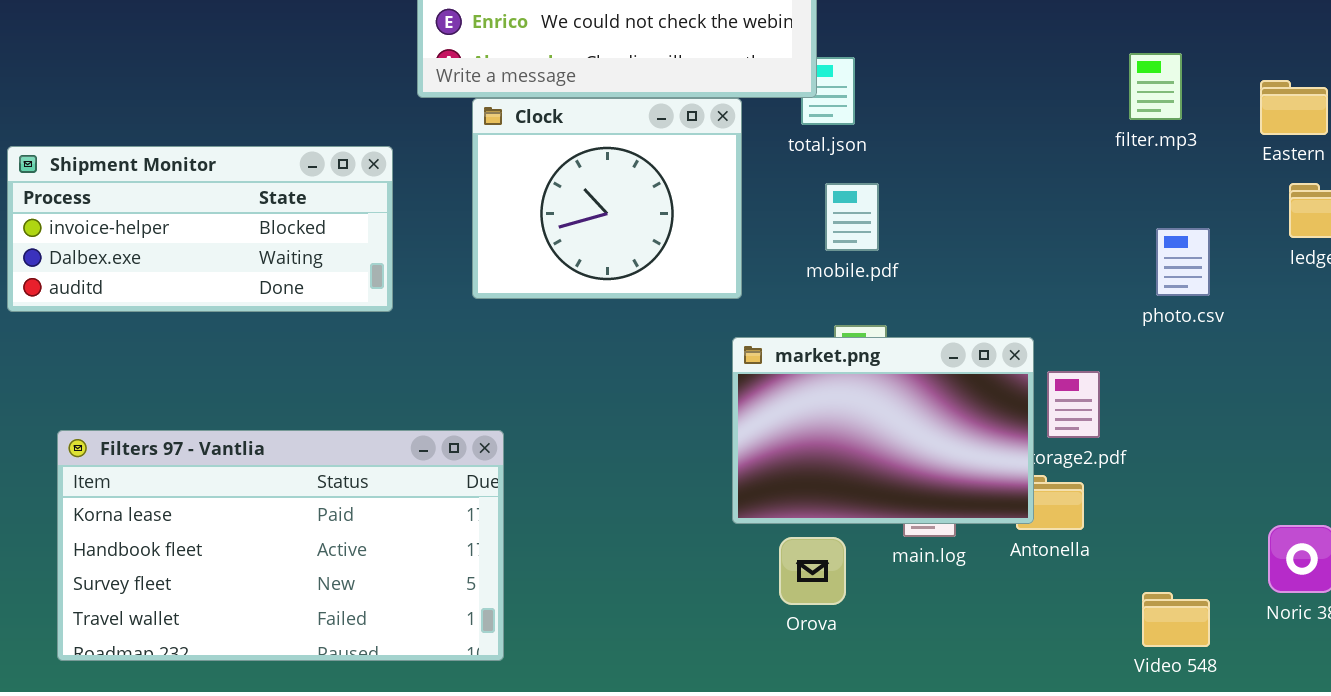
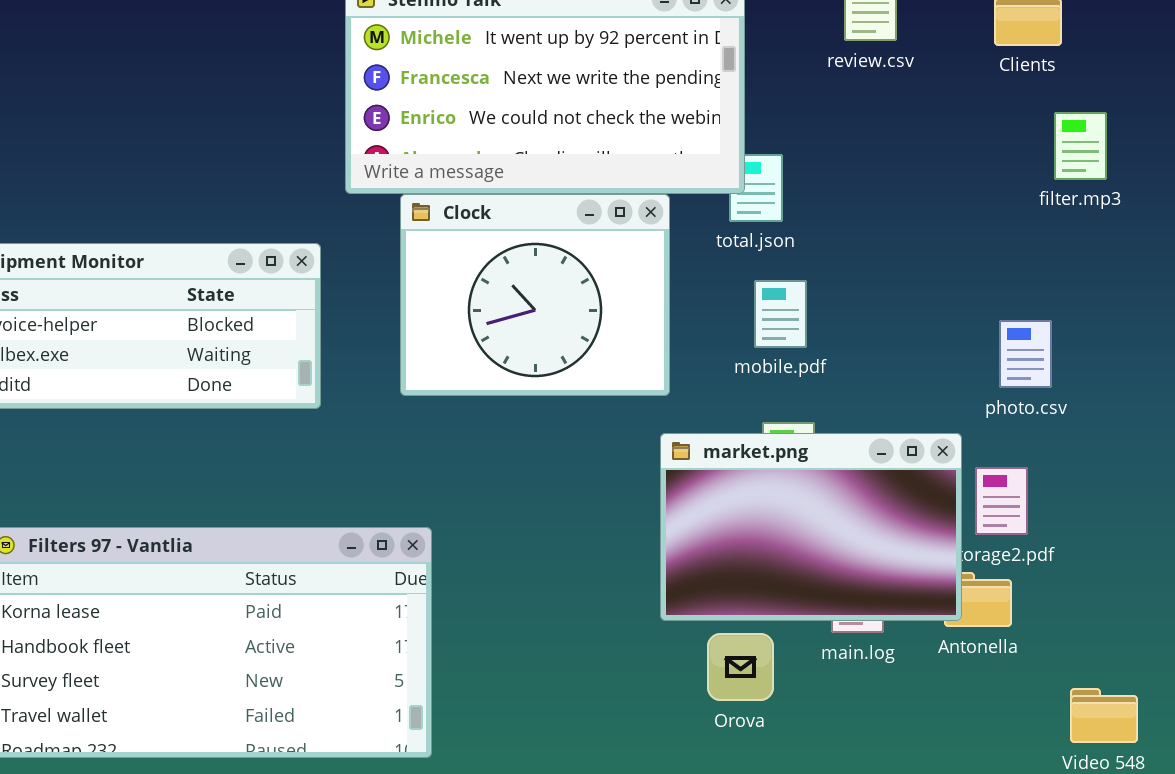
filter.mp3: [1129,53,1182,120] -> [1054,112,1107,180], moved
photo.csv: [1156,228,1210,296] -> [999,320,1052,388], moved

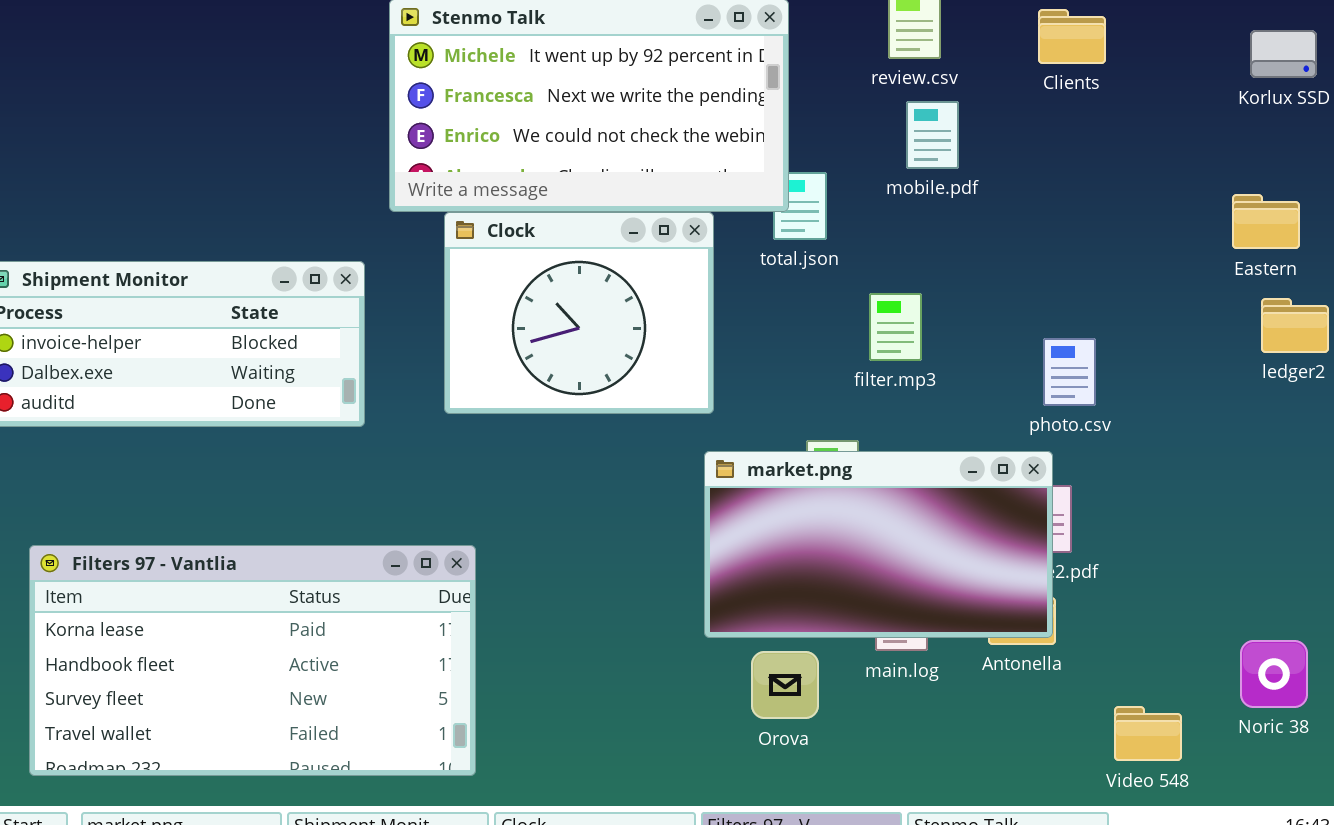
filter.mp3: [1054,112,1107,180] -> [869,293,922,361], moved
mobile.pdf: [754,280,807,348] -> [906,101,959,169], moved
market.png: [660,433,962,621] -> [704,451,1053,638], resized

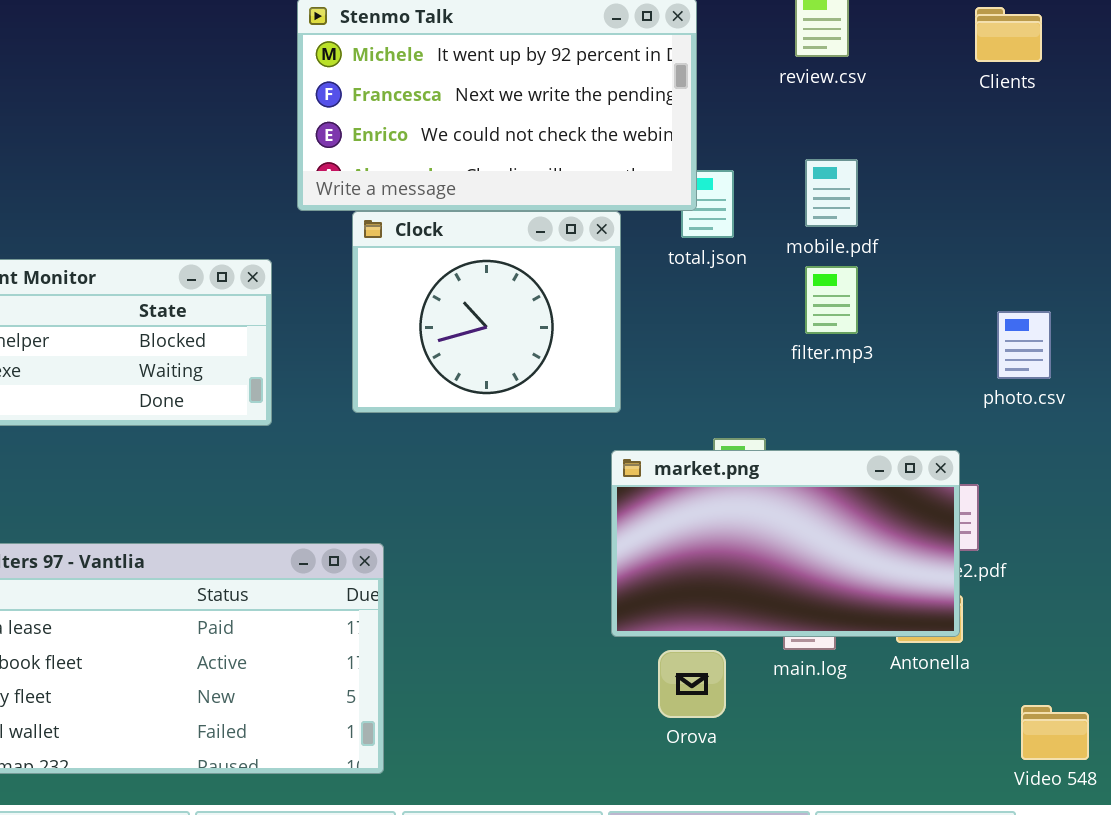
Clients: [1038,9,1106,64] -> [975,7,1042,62], moved
mobile.pdf: [906,101,959,169] -> [805,159,858,227], moved
filter.mp3: [869,293,922,361] -> [805,266,858,334], moved
photo.csv: [1043,338,1096,406] -> [997,311,1051,379], moved

